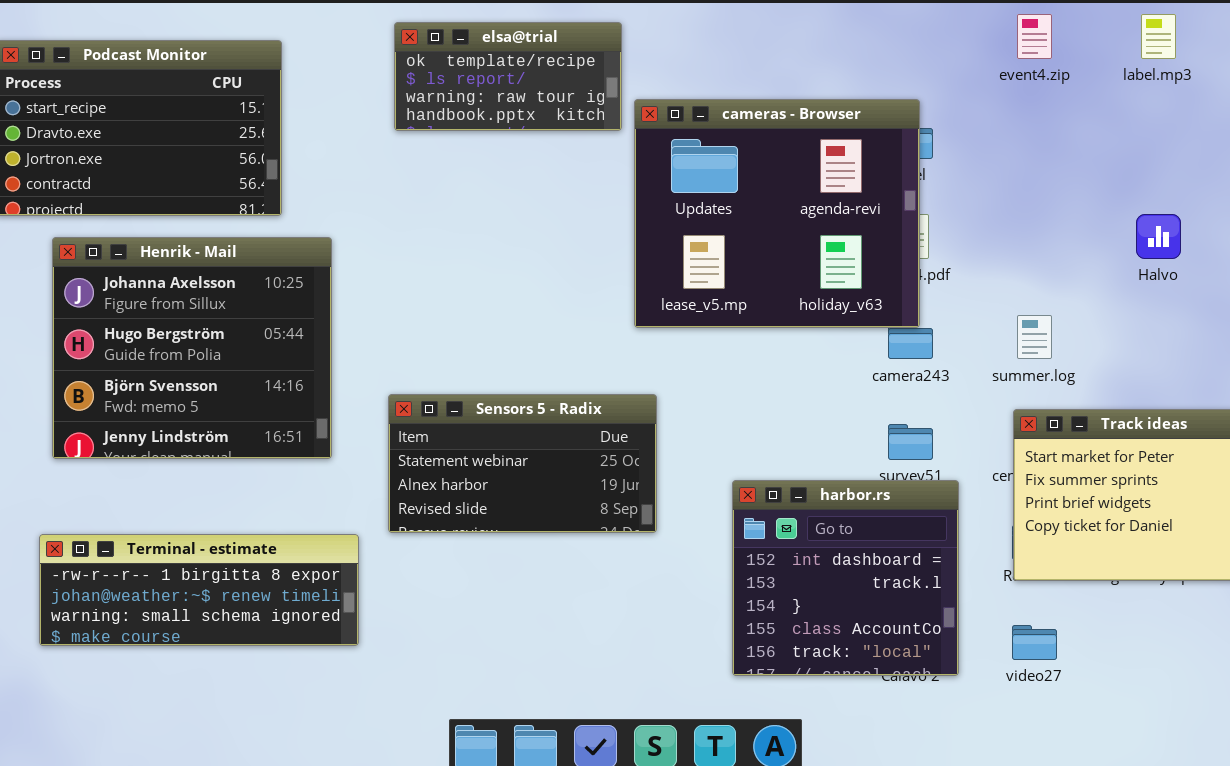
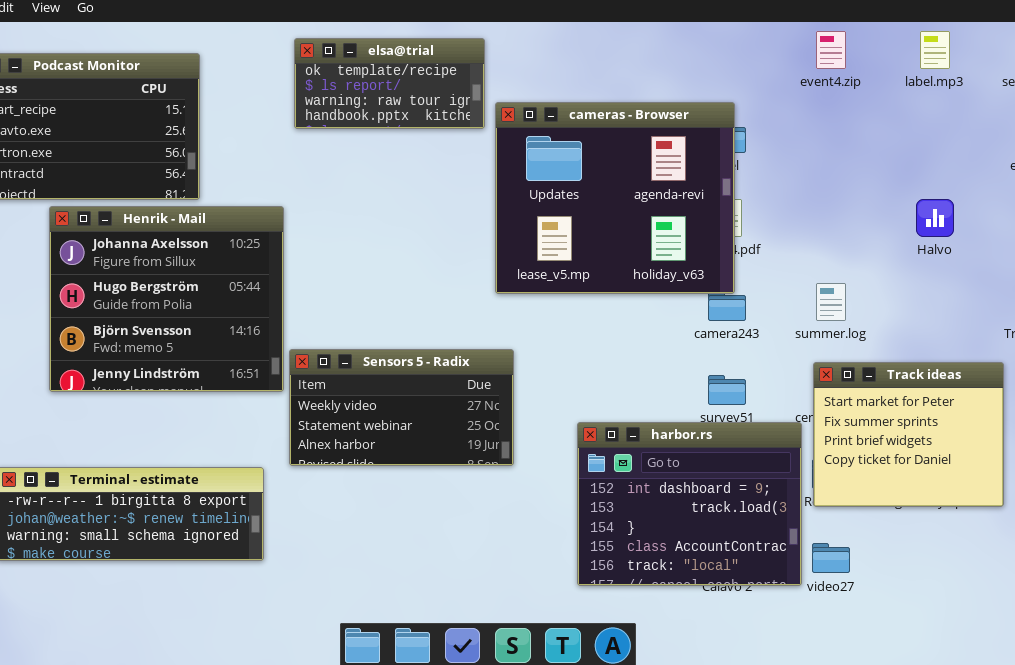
Henrik - Mail: [52,237,332,459] -> [49,206,284,392], moved
Sensors 5 - Radix: [388,394,657,533] -> [289,349,514,466], scrolled up 1 row
harbor.rs: [732,480,959,676] -> [577,422,802,586], resized

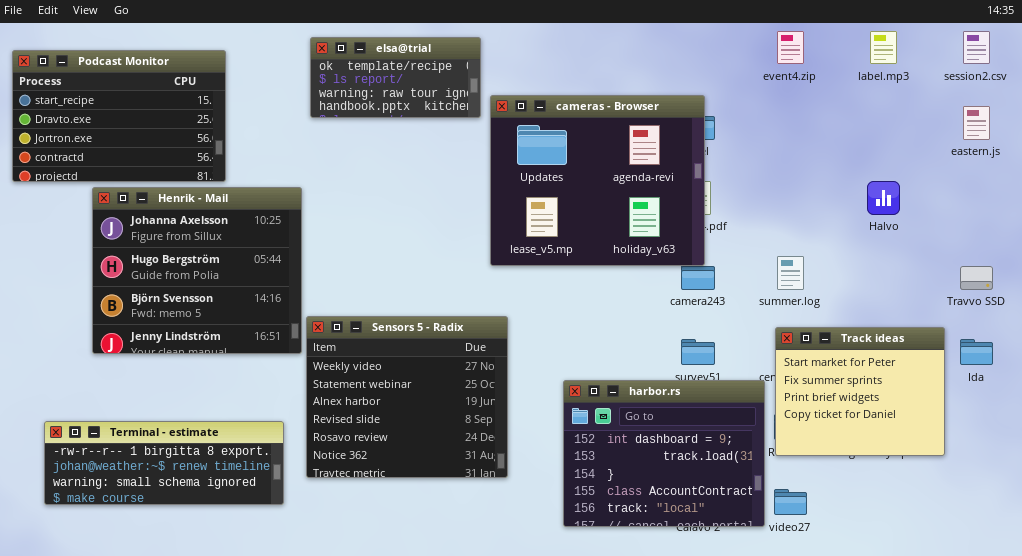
Sensors 5 - Radix: [289,349,514,466] -> [306,316,508,478], resized

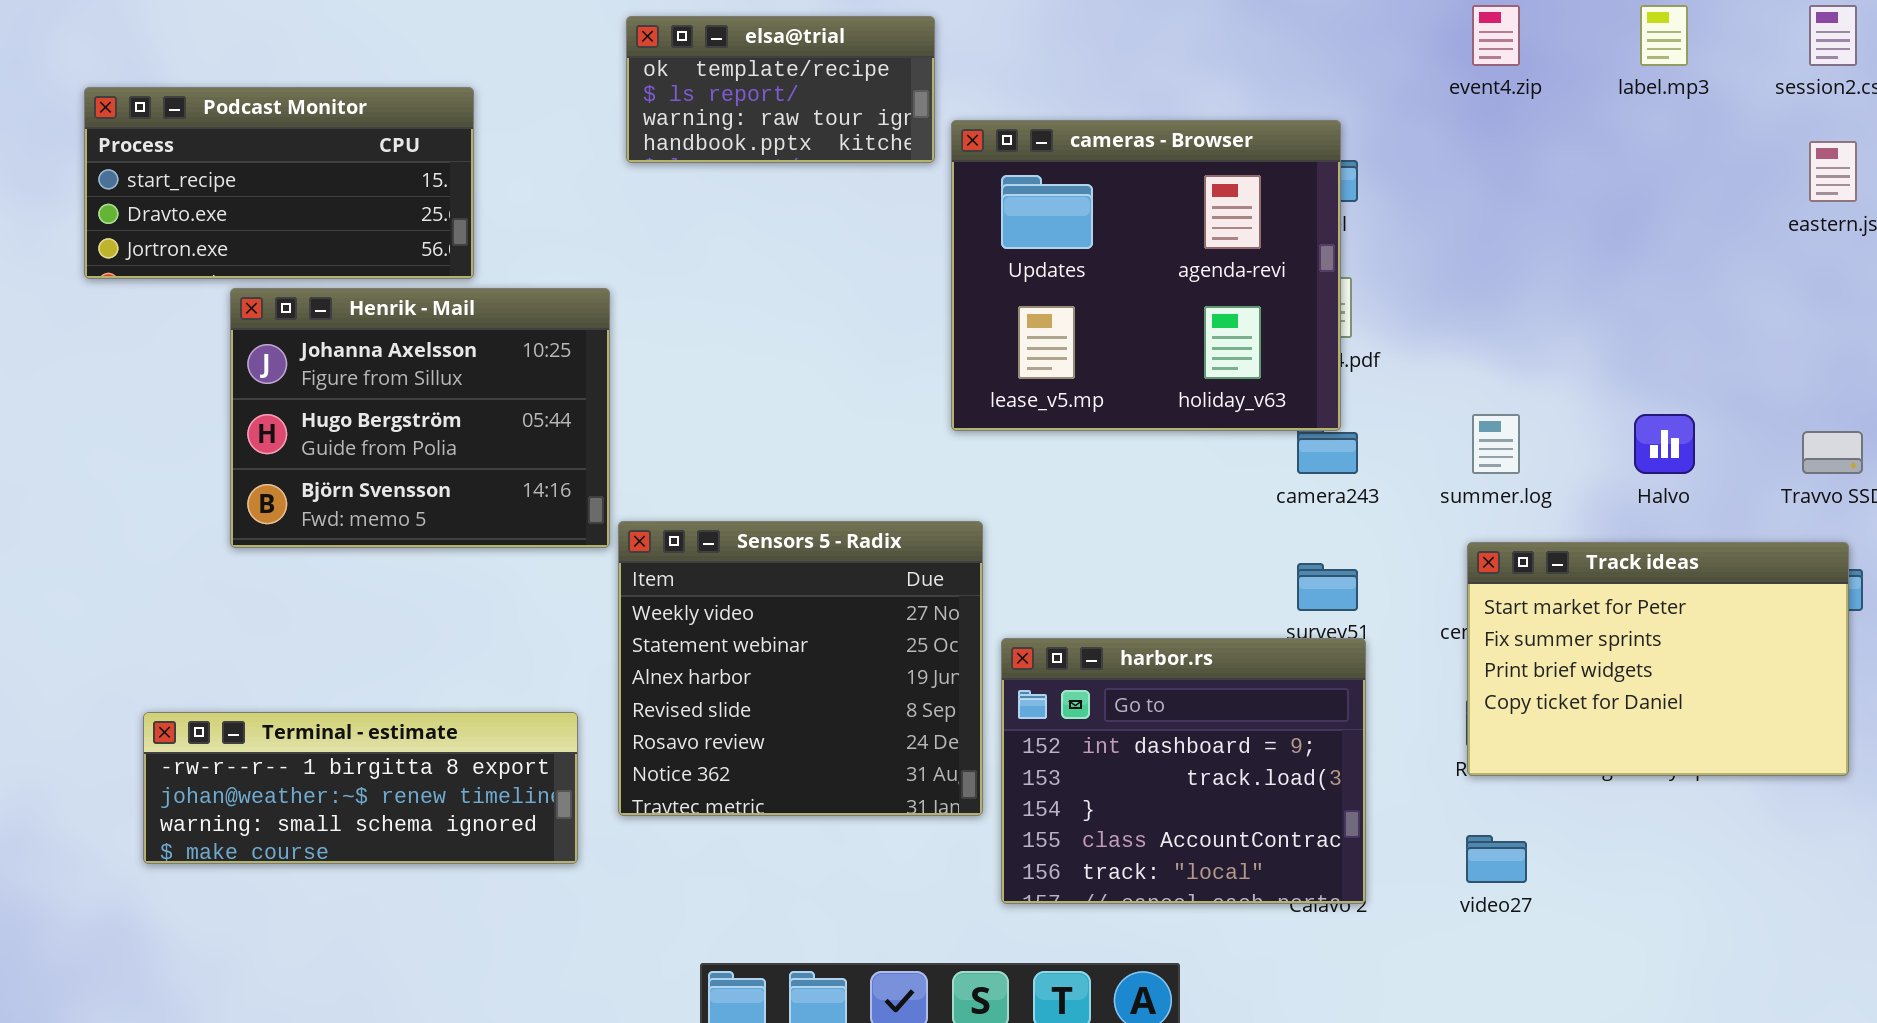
Podcast Monitor: [12,50,226,182] -> [84,87,474,279], resized
Halvo: [867,181,900,215] -> [1634,414,1695,474], moved
Henrik - Mail: [92,187,302,354] -> [230,288,610,548], resized
Track ideas: [775,327,945,456] -> [1467,542,1849,776], resized
harbor.rs: [563,380,765,527] -> [1001,638,1366,904], moved

